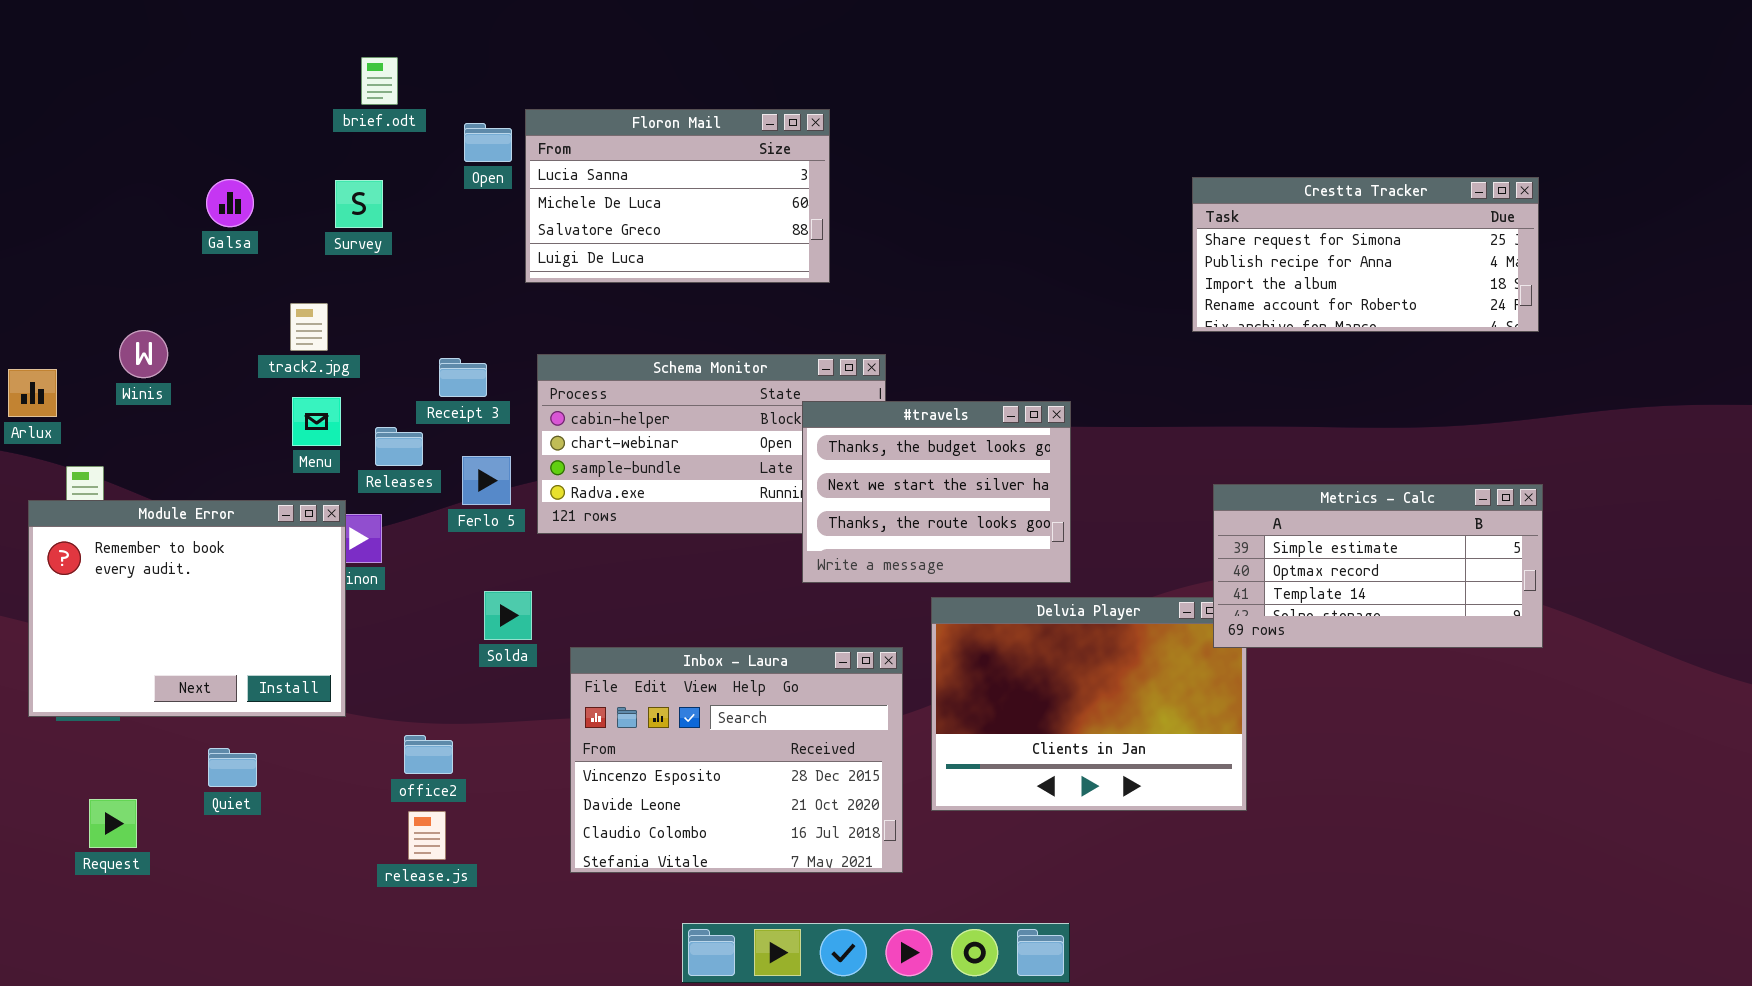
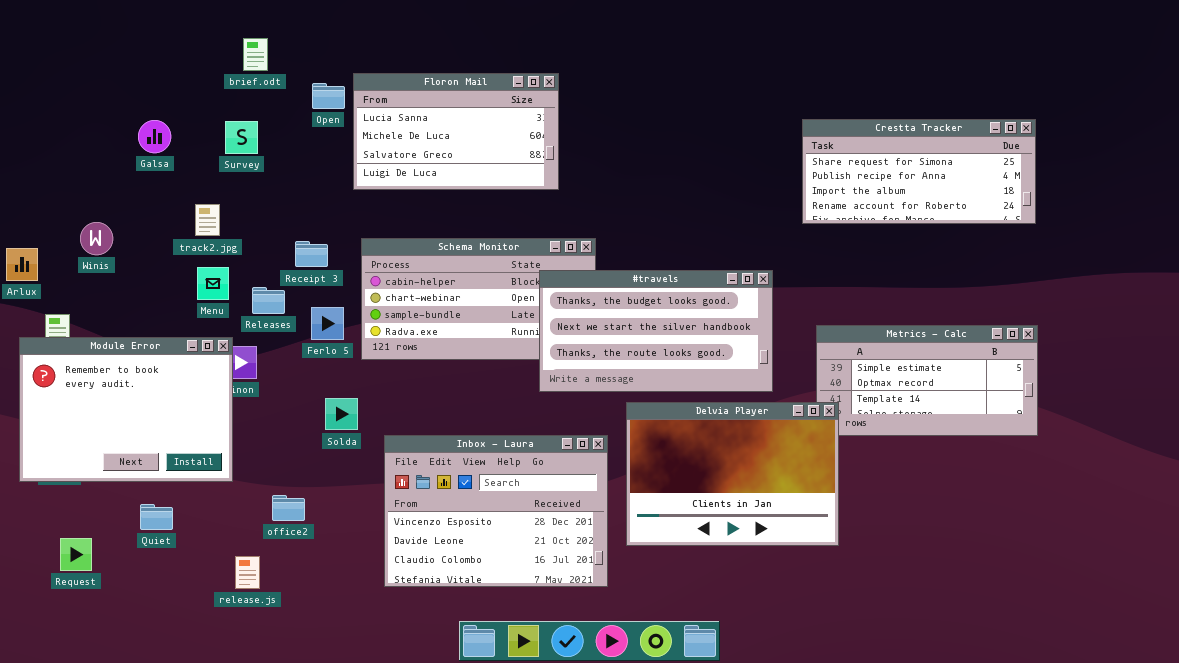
#travels: [802,401,1071,583] -> [539,270,773,392], resized
Delvia Player: [931,597,1247,811] -> [626,402,839,546], raised
release.js: [408,811,446,860] -> [235,556,260,589], moved

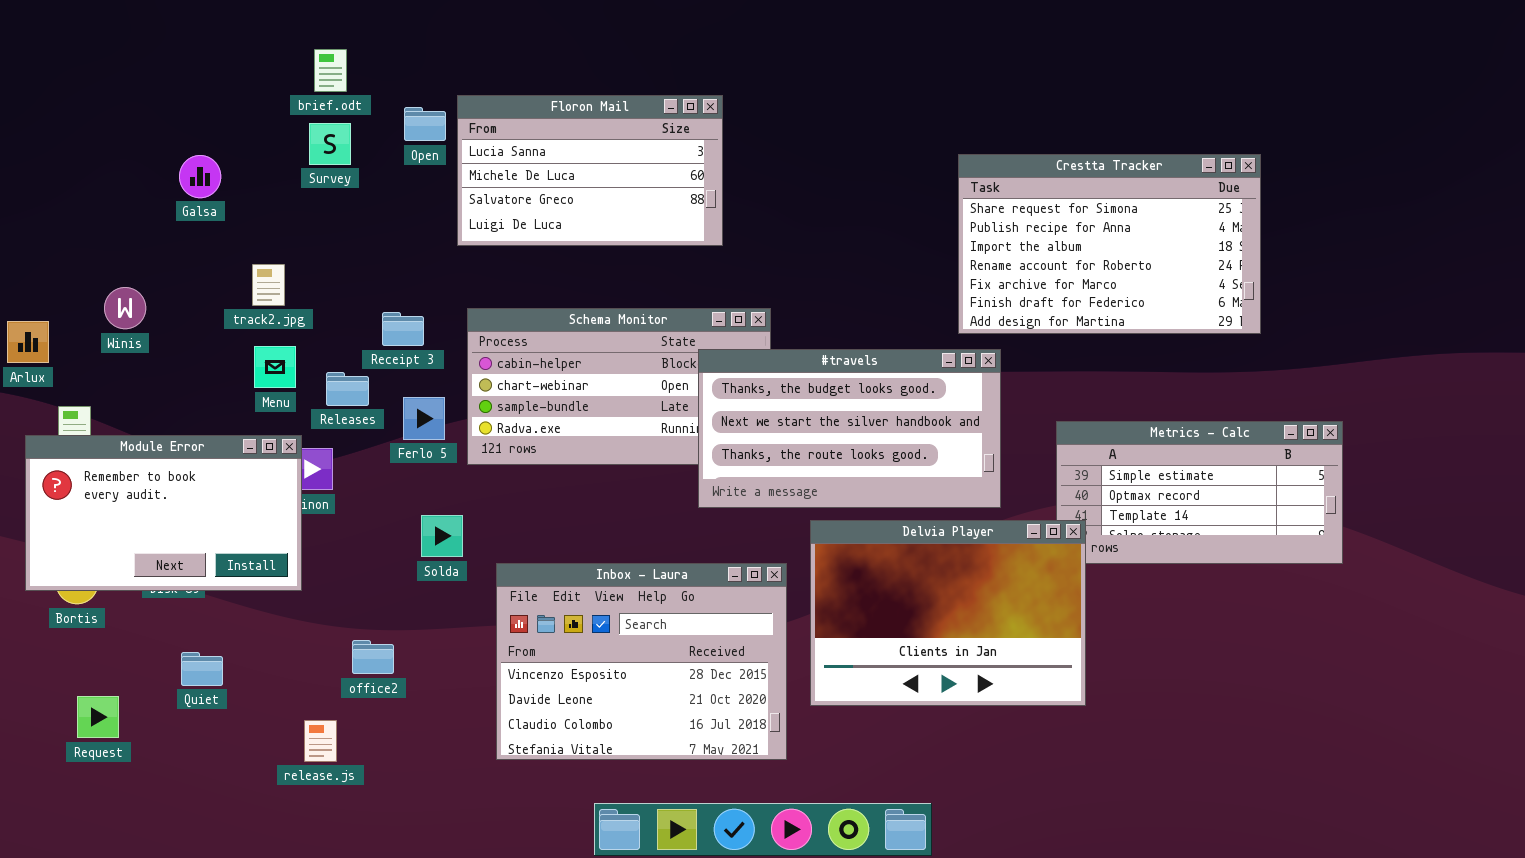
Crestta Tracker: [802,119,1036,224] -> [958,154,1261,334], moved, resized
Survey: [225,121,258,154] -> [309,123,351,165], moved
Module Error: [19,337,233,482] -> [25,435,302,591], resized

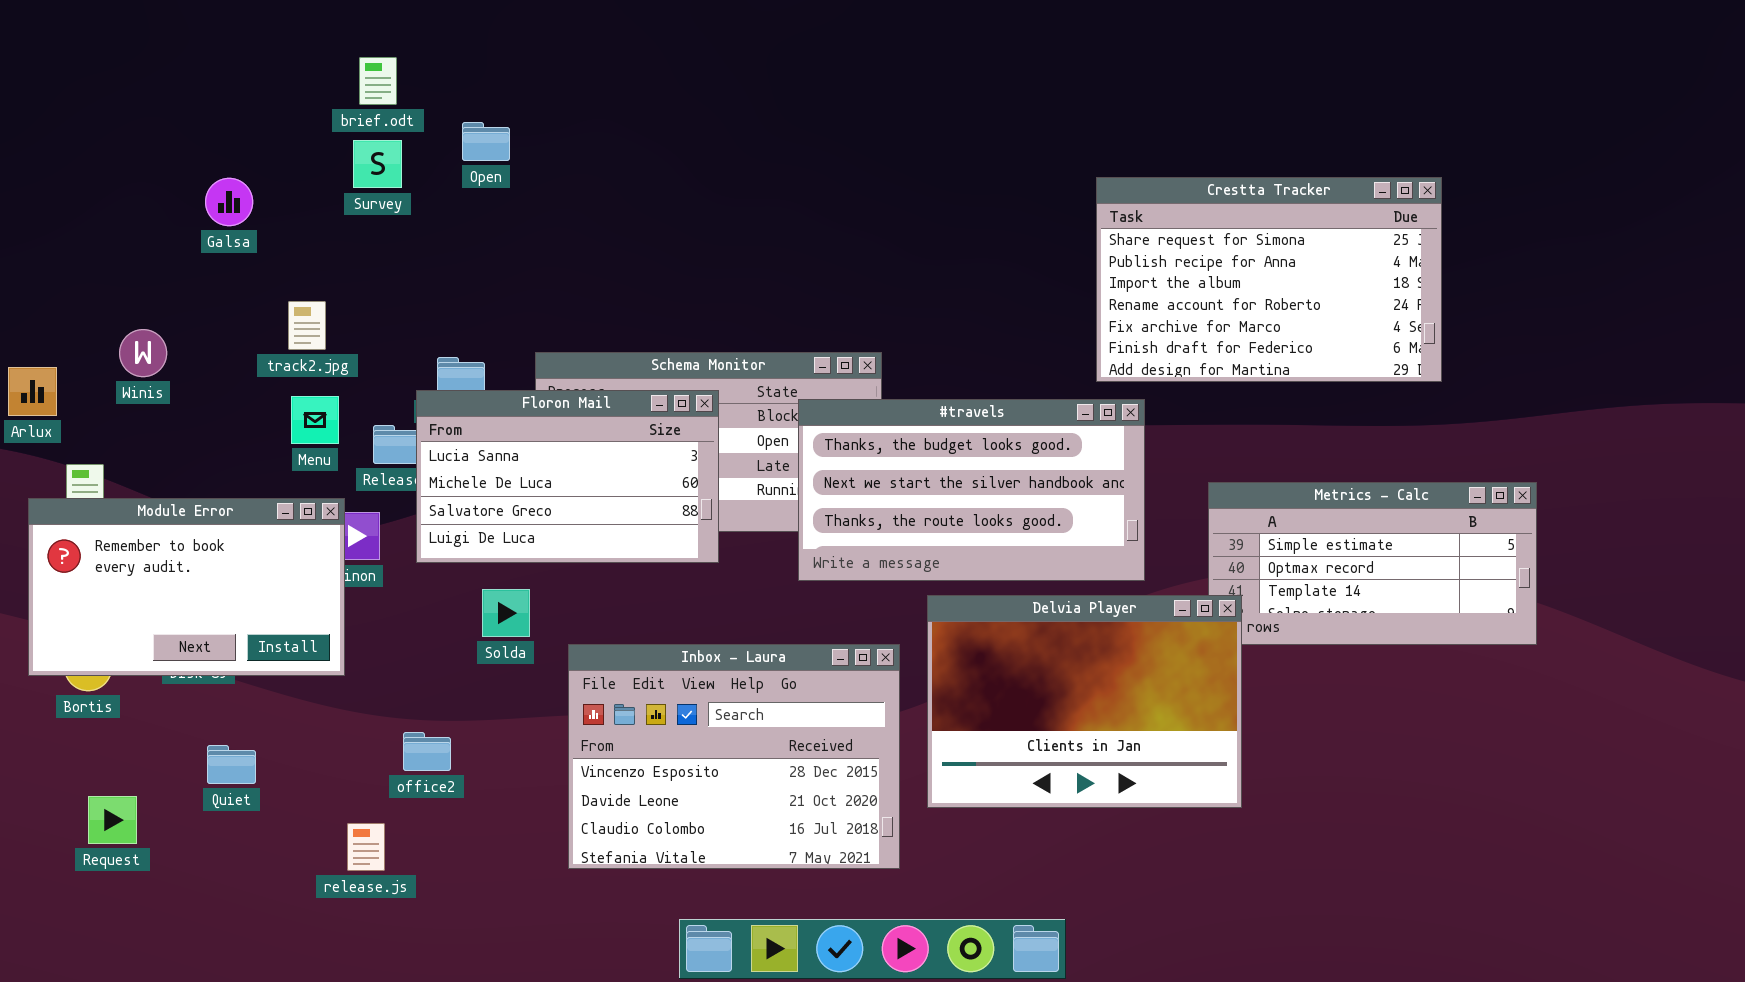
Floron Mail: [457,95,723,246] -> [416,390,719,563], moved

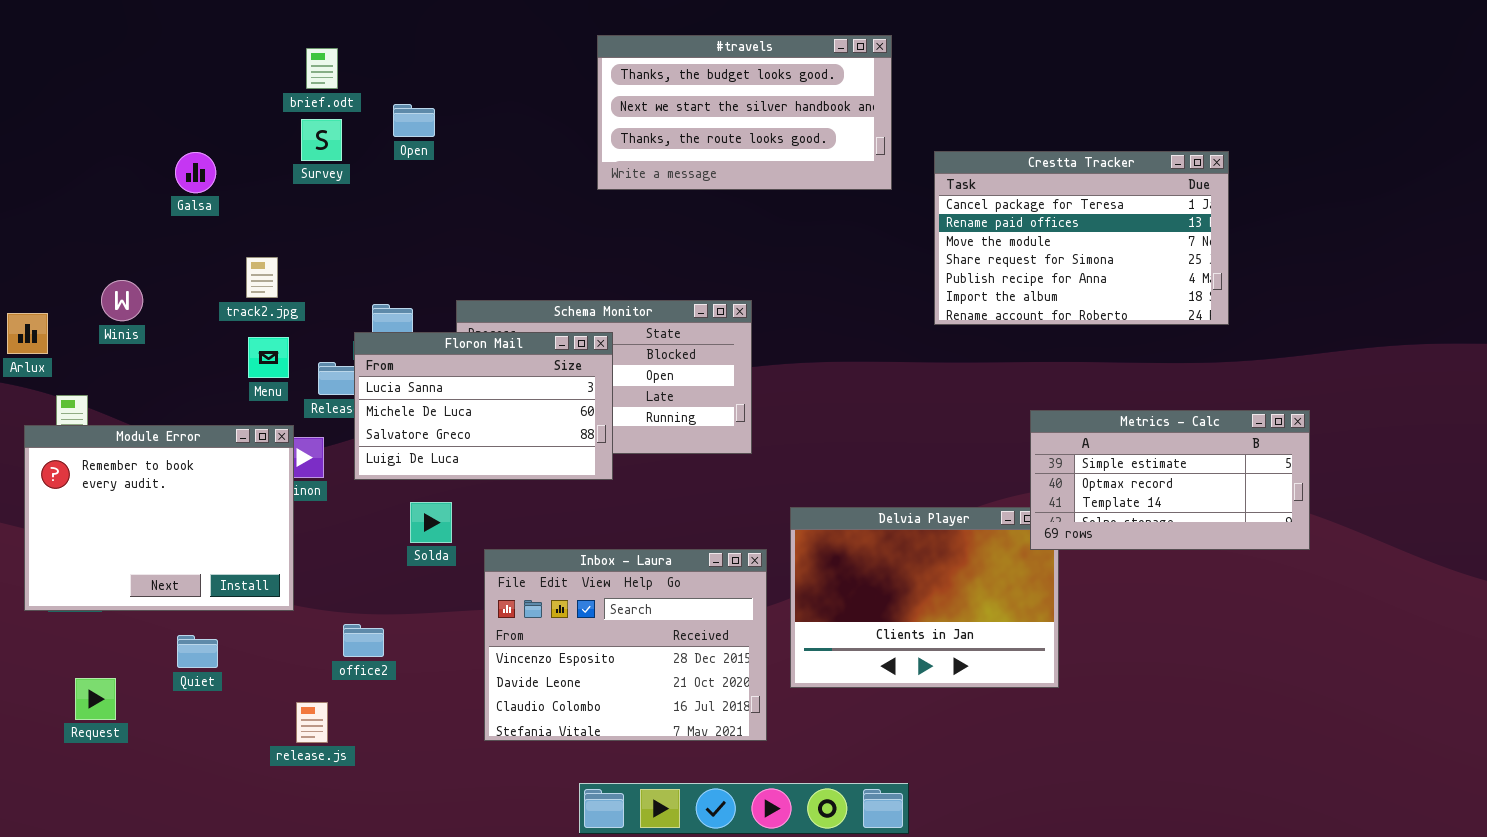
Crestta Tracker: [1096,177,1442,382] -> [934,151,1229,325], scrolled up 3 rows
#travels: [798,399,1145,581] -> [597,35,892,190], moved
Metrics - Calc: [1208,482,1537,645] -> [1030,410,1310,550], raised
Module Error: [28,498,345,676] -> [24,425,294,611], resized

